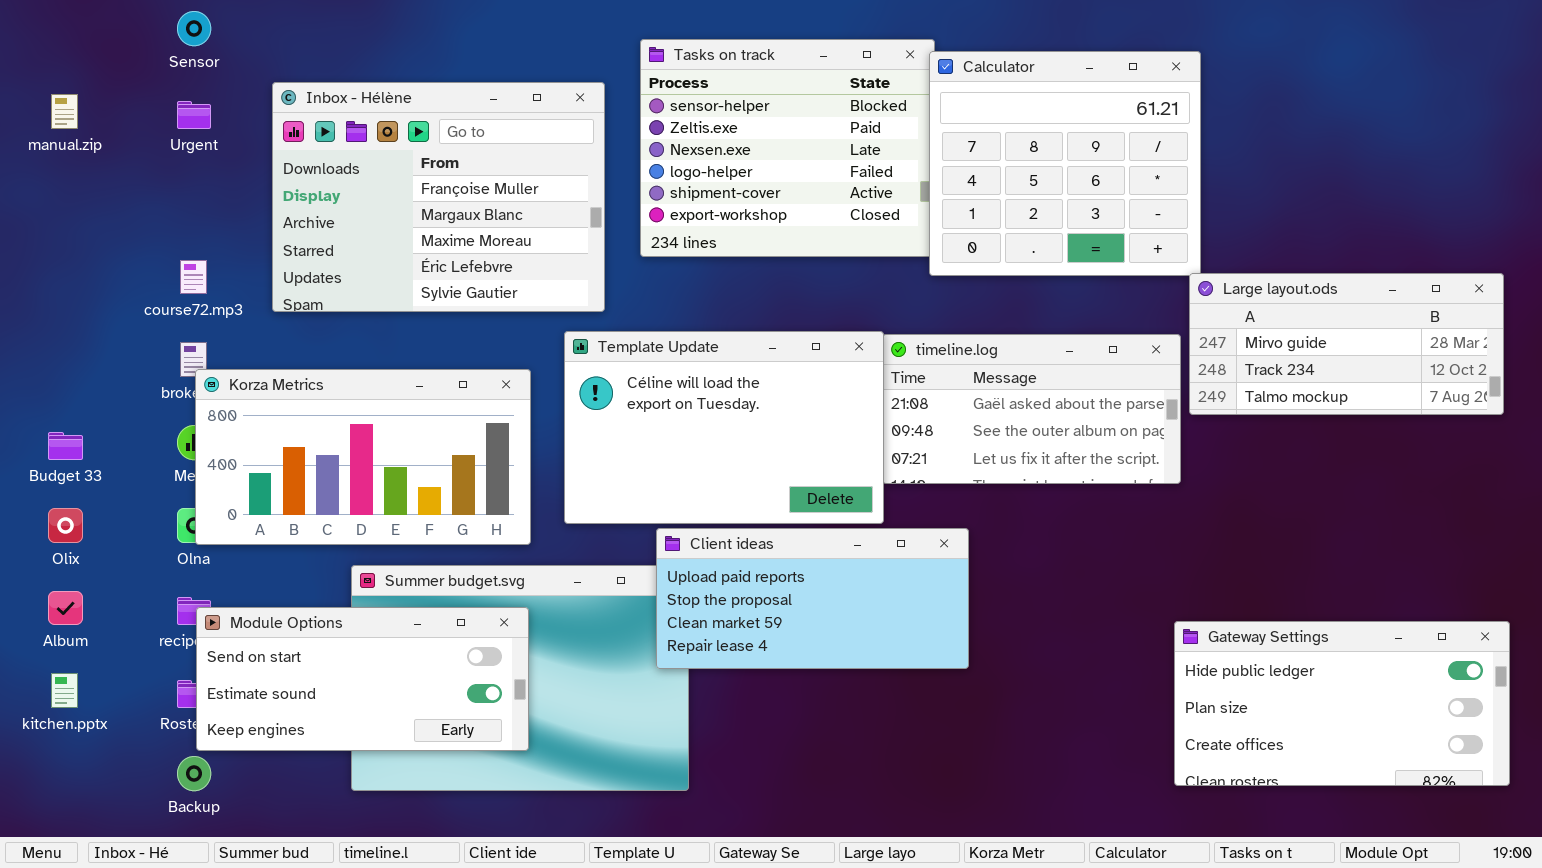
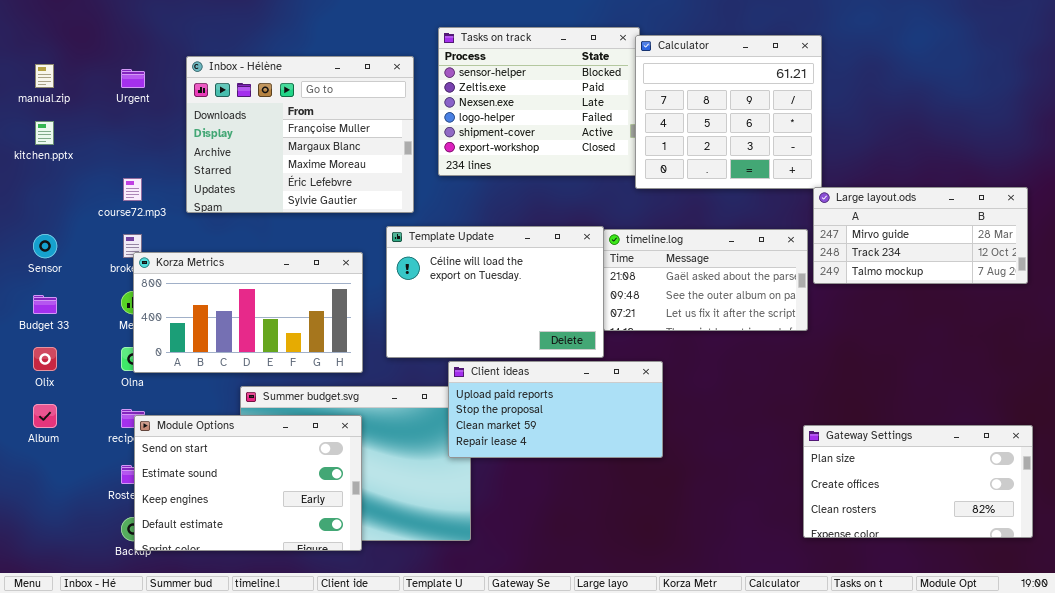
Sensor: [177,11,211,46] -> [33,234,57,258], moved
Module Options: [196,607,529,751] -> [134,415,362,551], resized
Gateway Settings: [1174,621,1510,786] -> [803,425,1033,538], scrolled down 1 row
kitchen.pptx: [51,673,78,708] -> [35,121,54,145], moved

